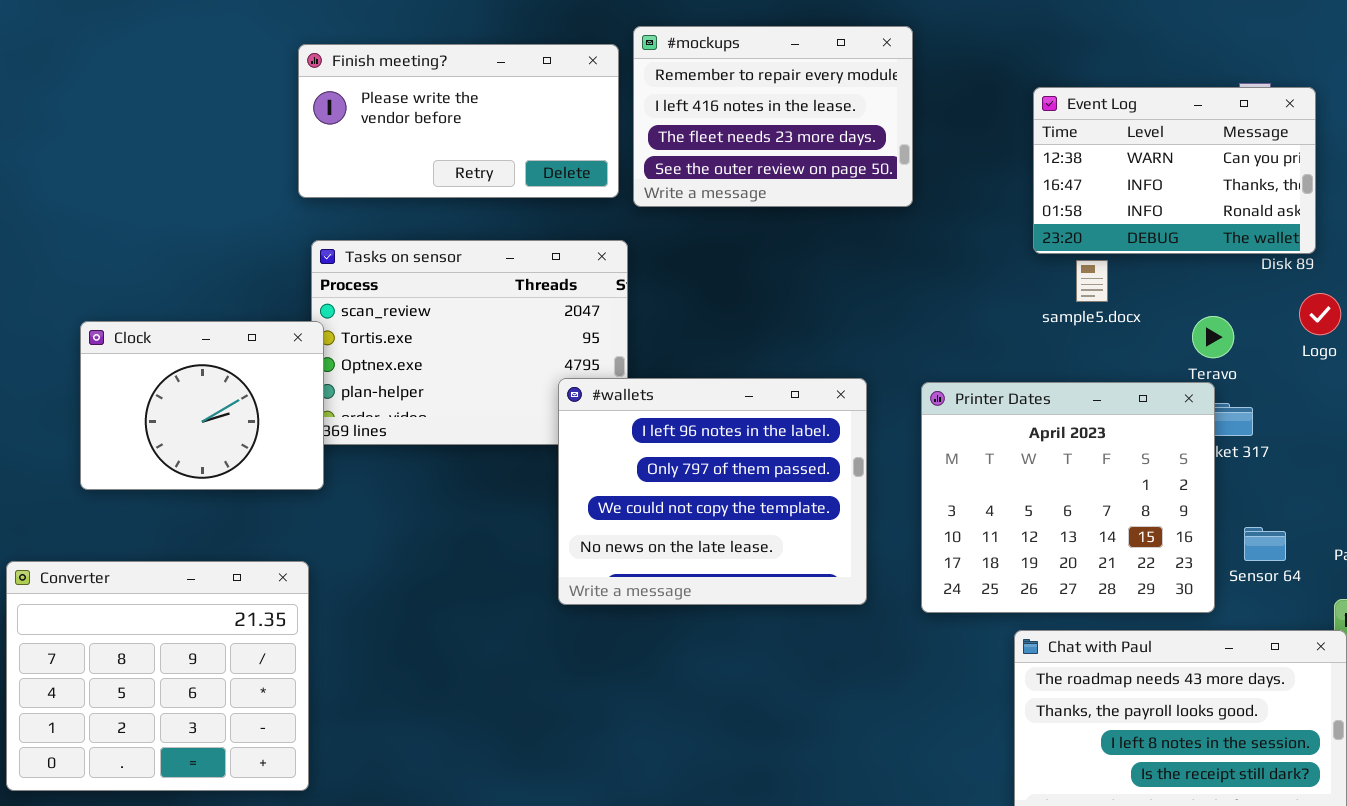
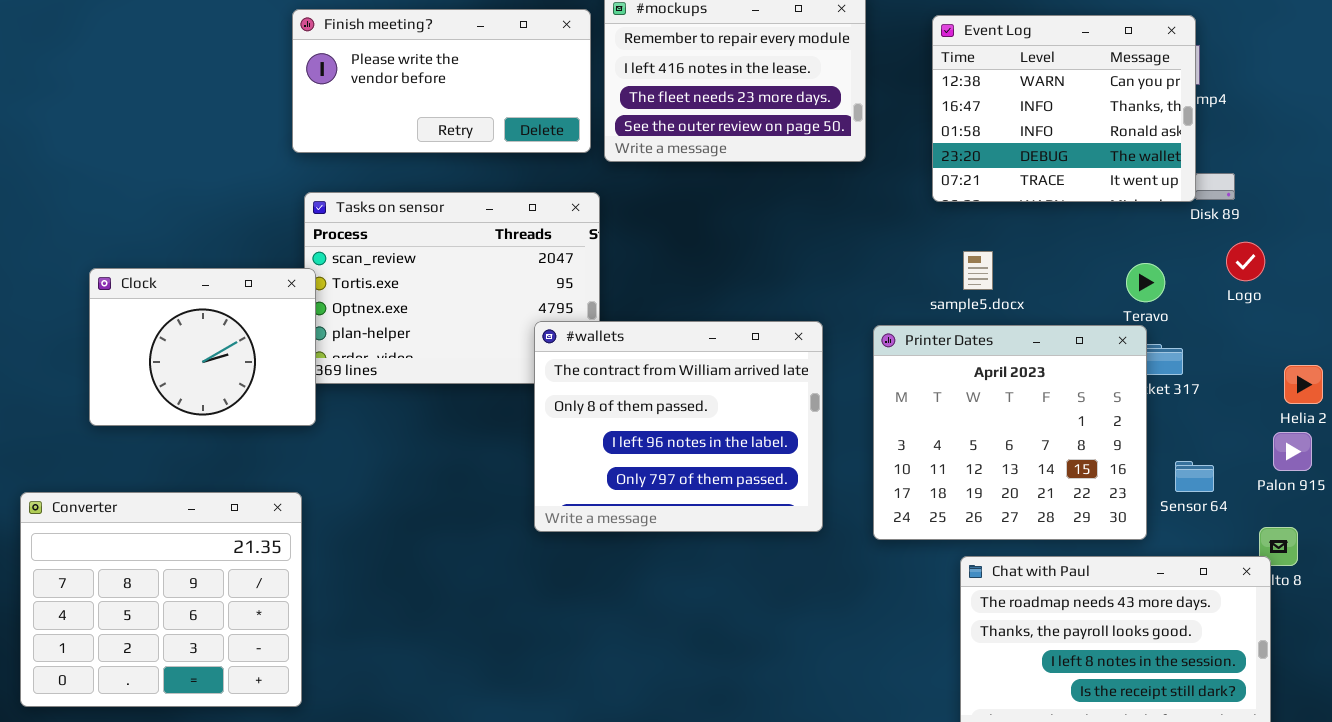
Event Log: [1033,87,1316,254] -> [932,15,1196,202], moved, resized
sample5.docx: [1076,260,1108,302] -> [963,251,993,290], moved
#wallets: [558,378,867,605] -> [534,321,823,532], scrolled up 2 rows

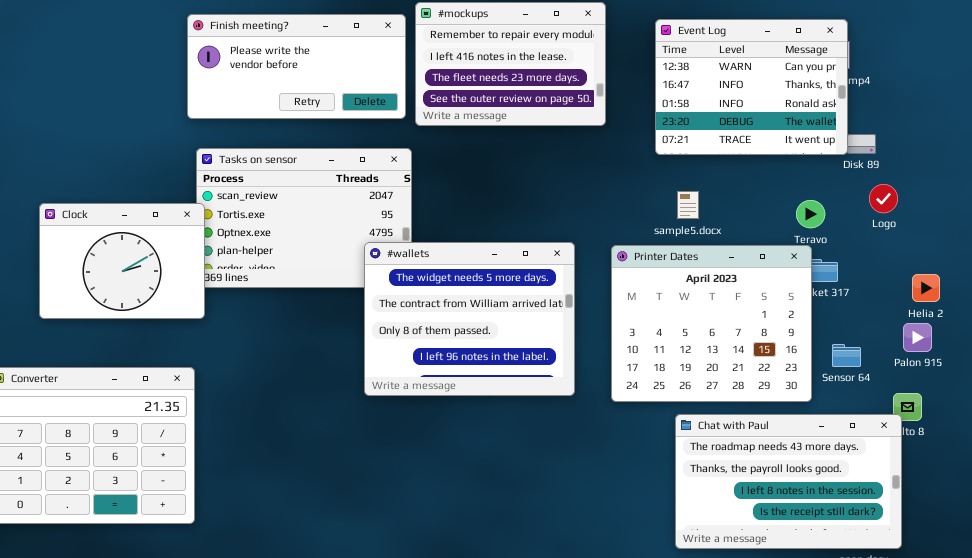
#wallets: [534,321,823,532] -> [364,242,575,396], scrolled up 1 row

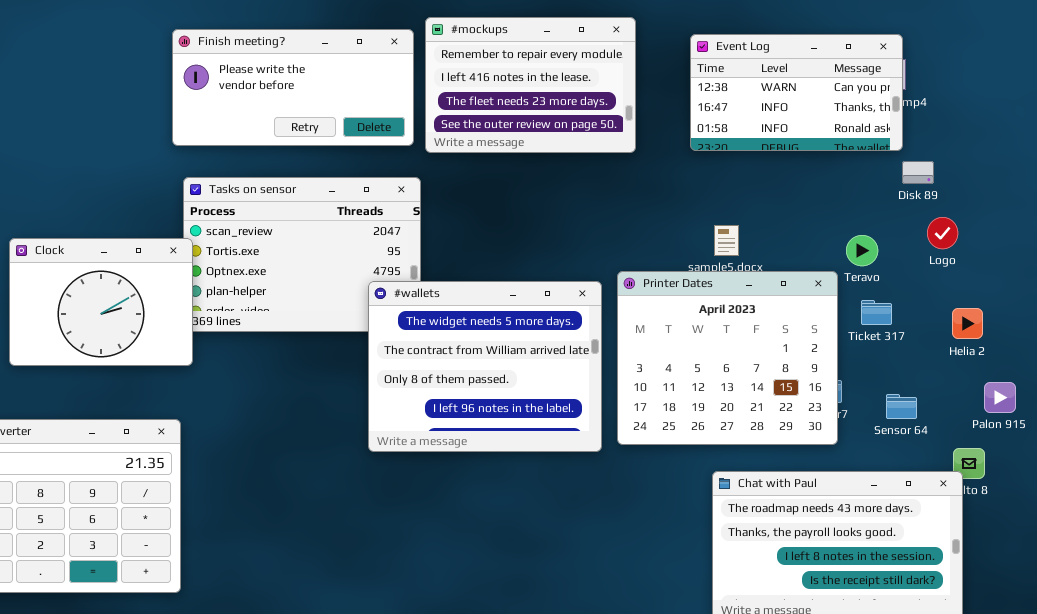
Event Log: [655,19,848,155] -> [690,34,903,151], resized
Printer Dates: [611,245,812,402] -> [617,271,838,445], moved
Helia 2: [912,274,940,302] -> [952,308,983,339], moved
Palon 915: [903,323,932,352] -> [984,382,1016,413], moved

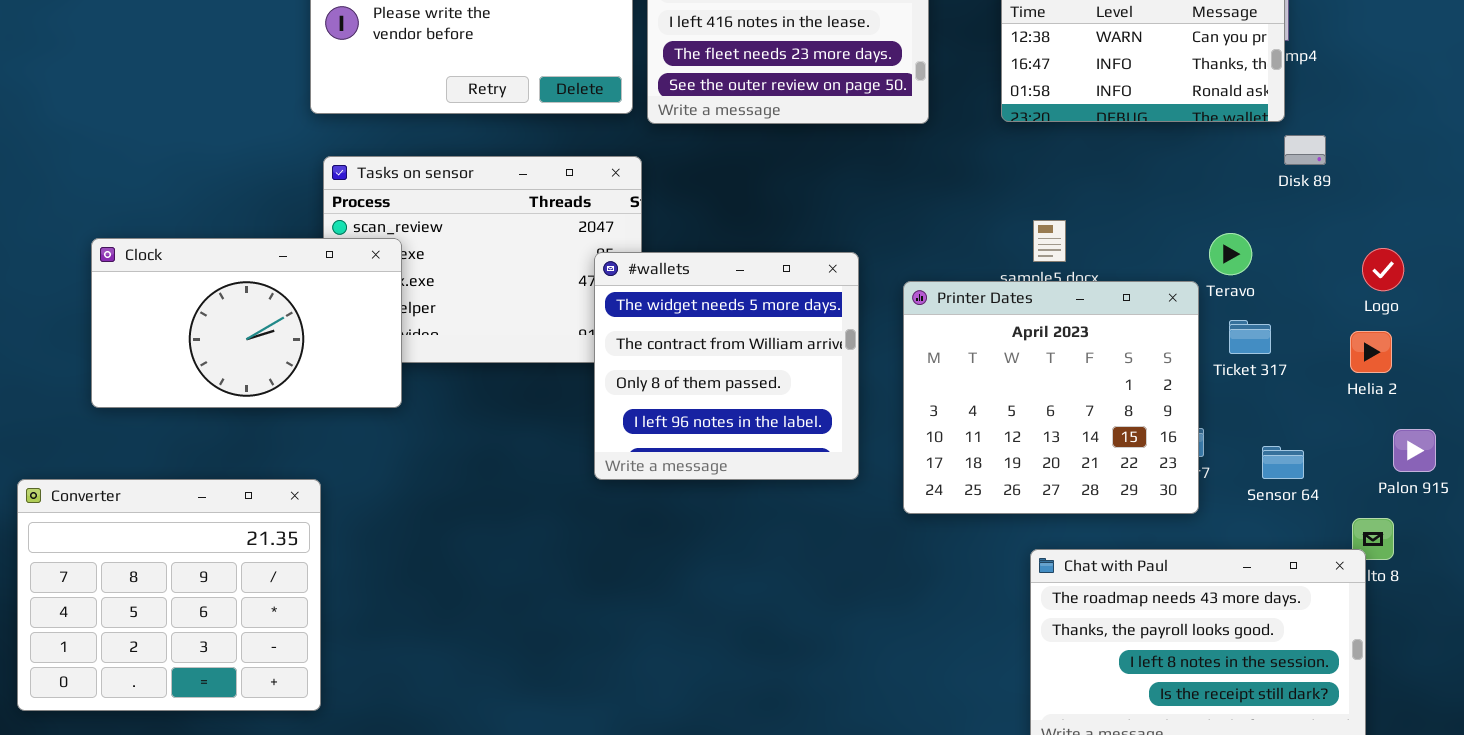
Logo: [927,217,958,249] -> [1362,248,1404,291], moved
Clock: [9,238,193,366] -> [91,238,402,408], resized
#wallets: [368,281,602,452] -> [594,252,859,480], moved, resized

